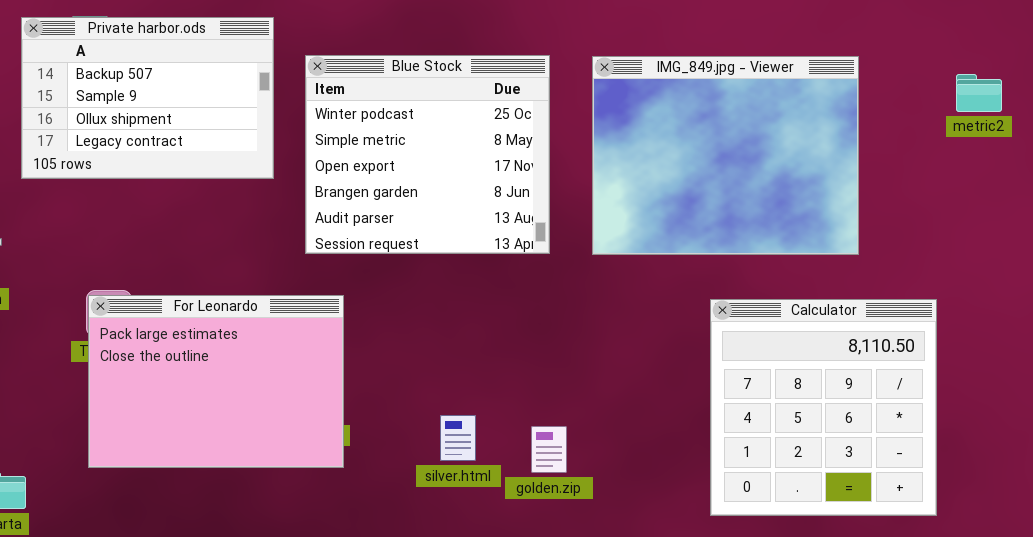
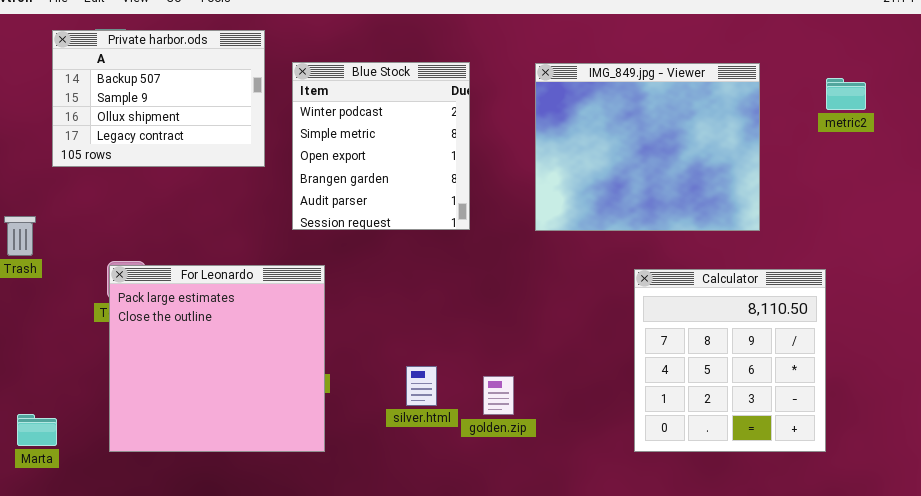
Blue Stock: [305,55,550,254] -> [292,62,470,230], resized
metric2: [956,74,1002,112] -> [826,78,866,110], moved
For Leonardo: [88,295,344,468] -> [109,265,325,452], resized

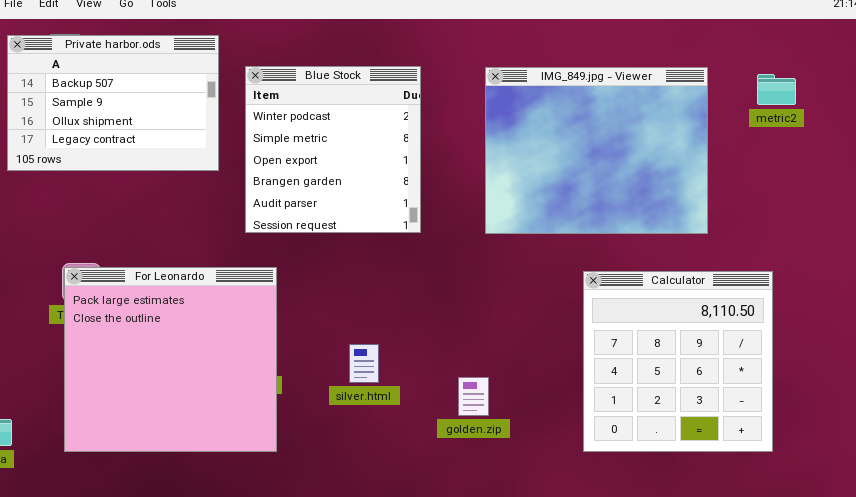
metric2: [826,78,866,110] -> [757,74,796,105], moved
silver.html: [406,366,437,406] -> [349,344,379,383], moved
golden.zip: [483,376,514,415] -> [458,377,489,416], moved

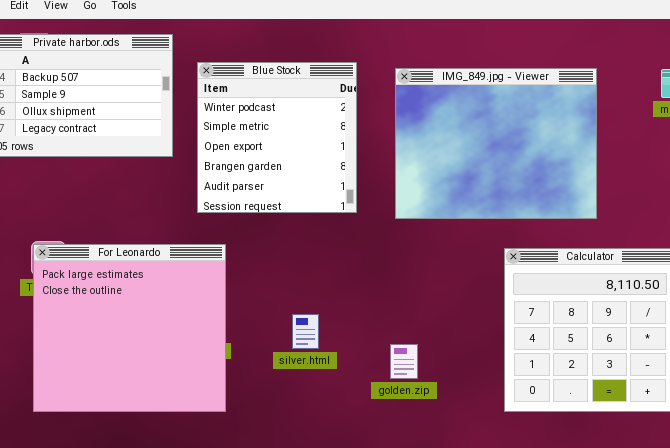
IMG_849.jpg - Viewer: [485,67,708,234] -> [395,68,597,219], moved

